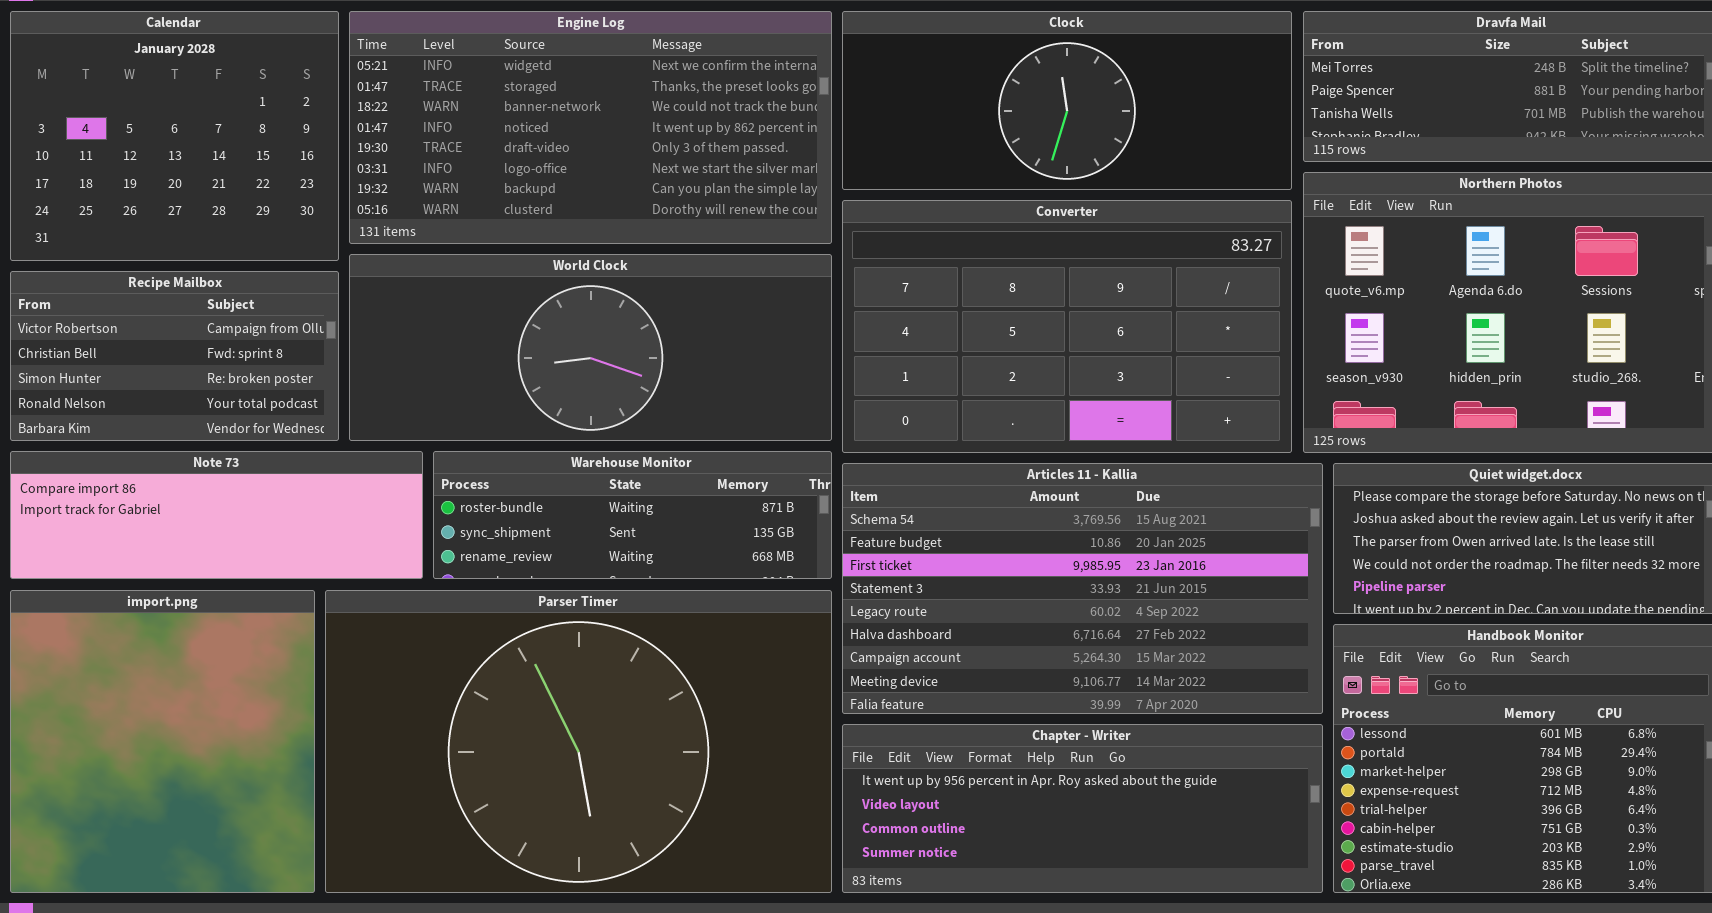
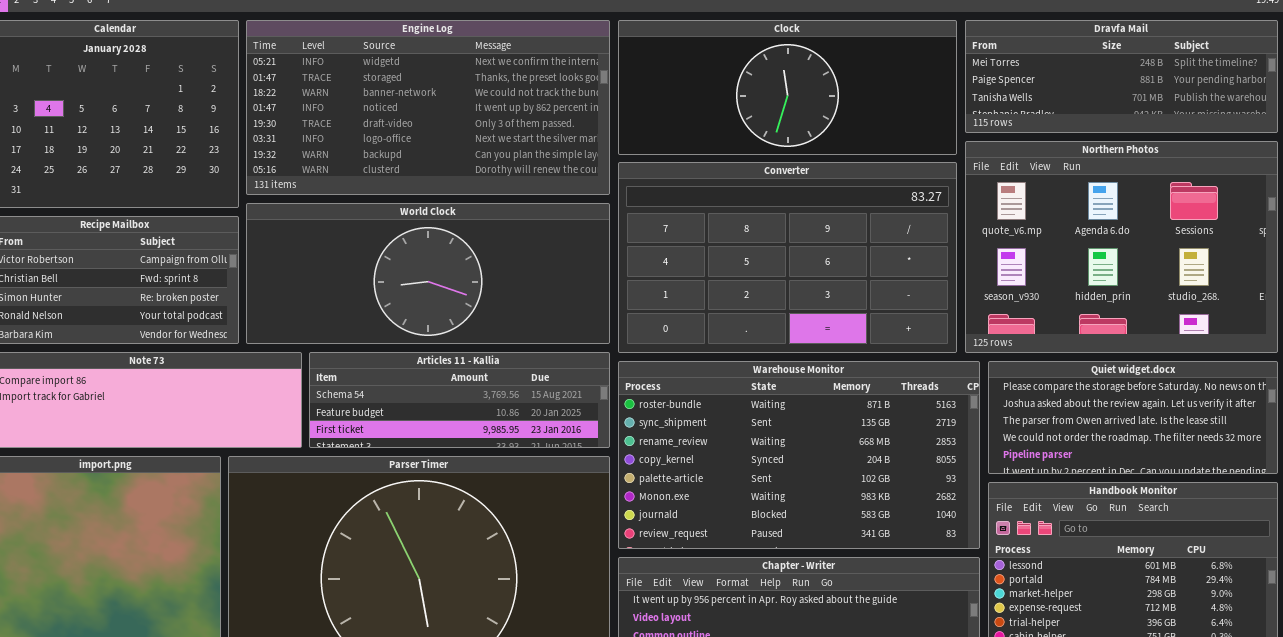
Warehouse Monitor: [433,451,832,579] -> [618,361,980,549], moved, resized
Articles 11 - Kallia: [842,463,1323,714] -> [309,352,610,448], moved, resized

